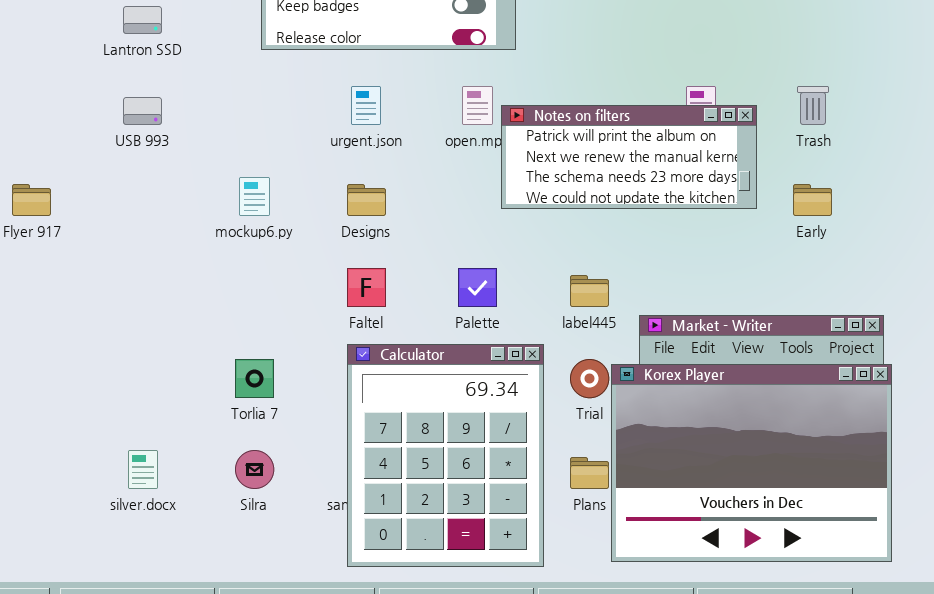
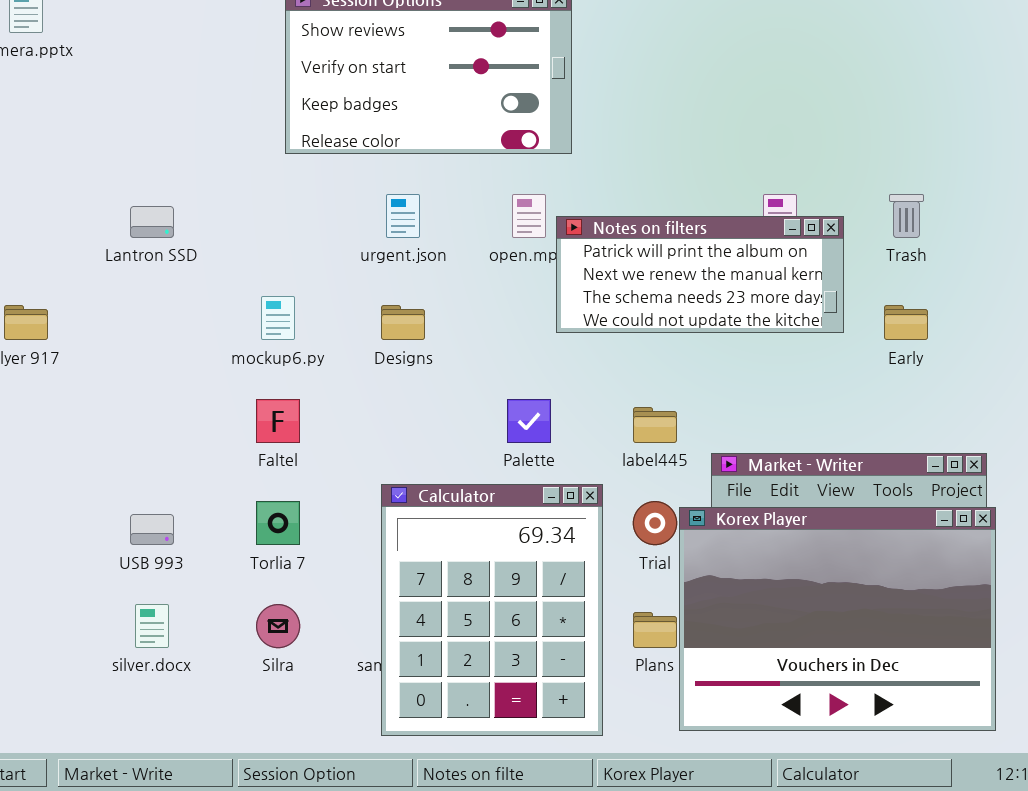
Lantron SSD: [123,6,162,34] -> [130,206,174,238], moved
USB 993: [123,97,162,125] -> [130,514,174,545], moved
Faltel: [347,268,386,307] -> [256,399,300,443], moved

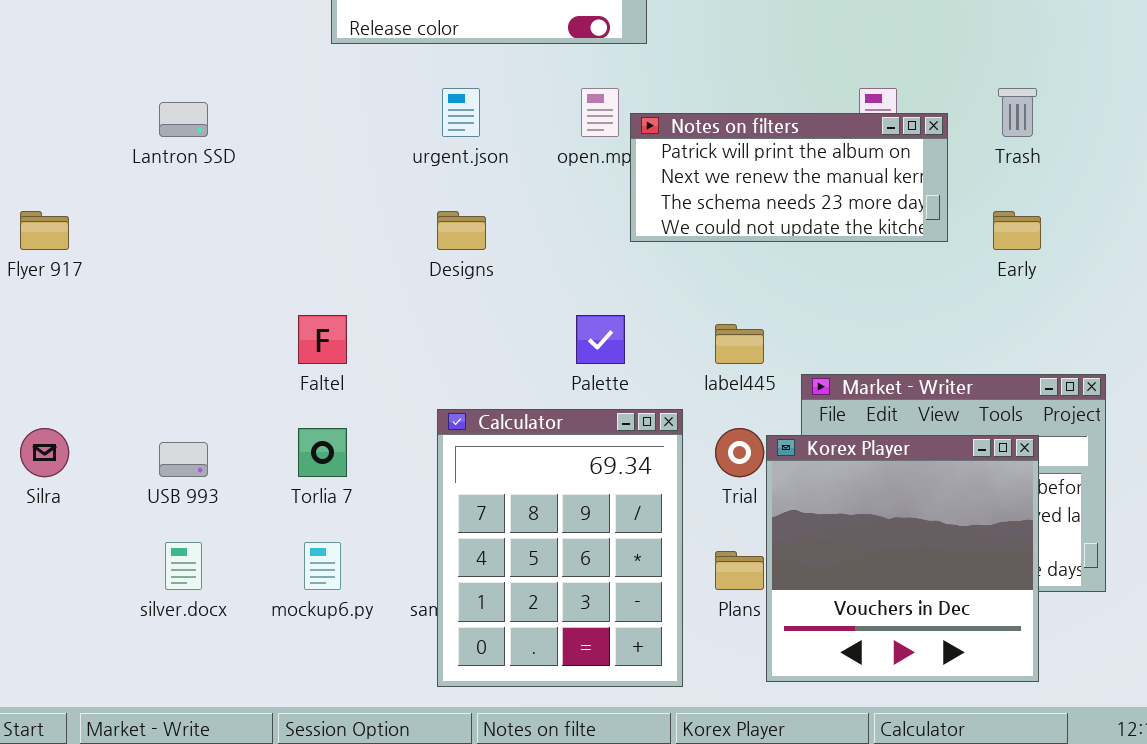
mockup6.py: [261,296,295,340] -> [304,542,341,590], moved
Korex Player: [679,507,996,731] -> [766,435,1039,682], resized
Silra: [256,604,300,648] -> [20,428,69,477], moved

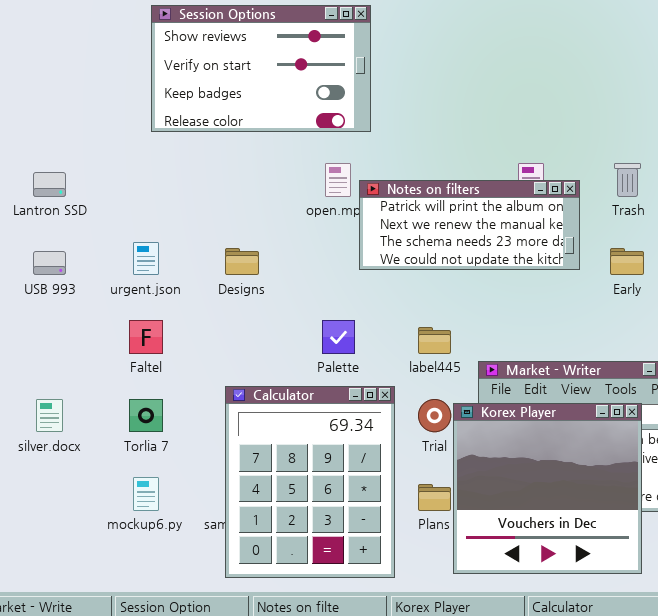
urgent.json: [442,88,480,137] -> [133,242,159,275], moved
USB 993: [159,442,208,477] -> [33,251,66,275], moved
silver.docx: [165,542,202,590] -> [36,399,63,432], moved

